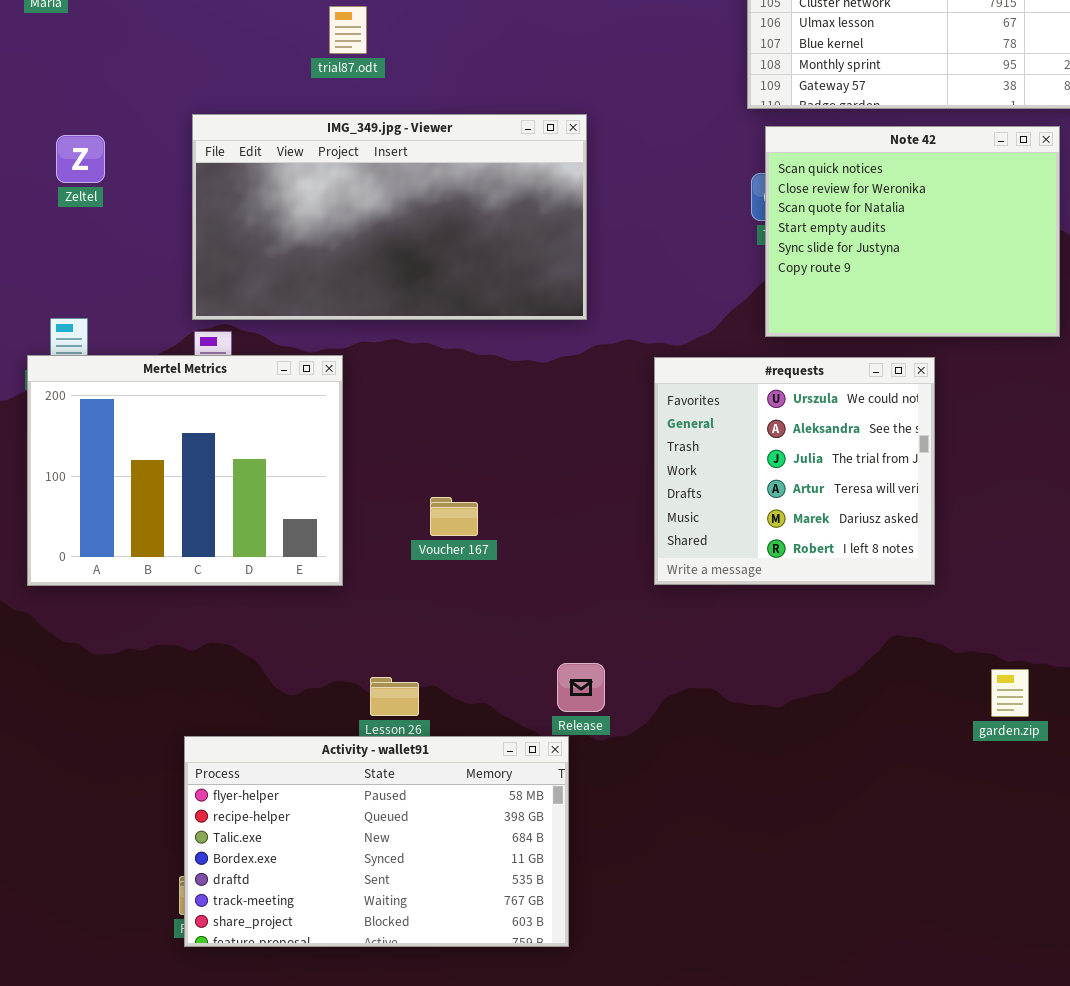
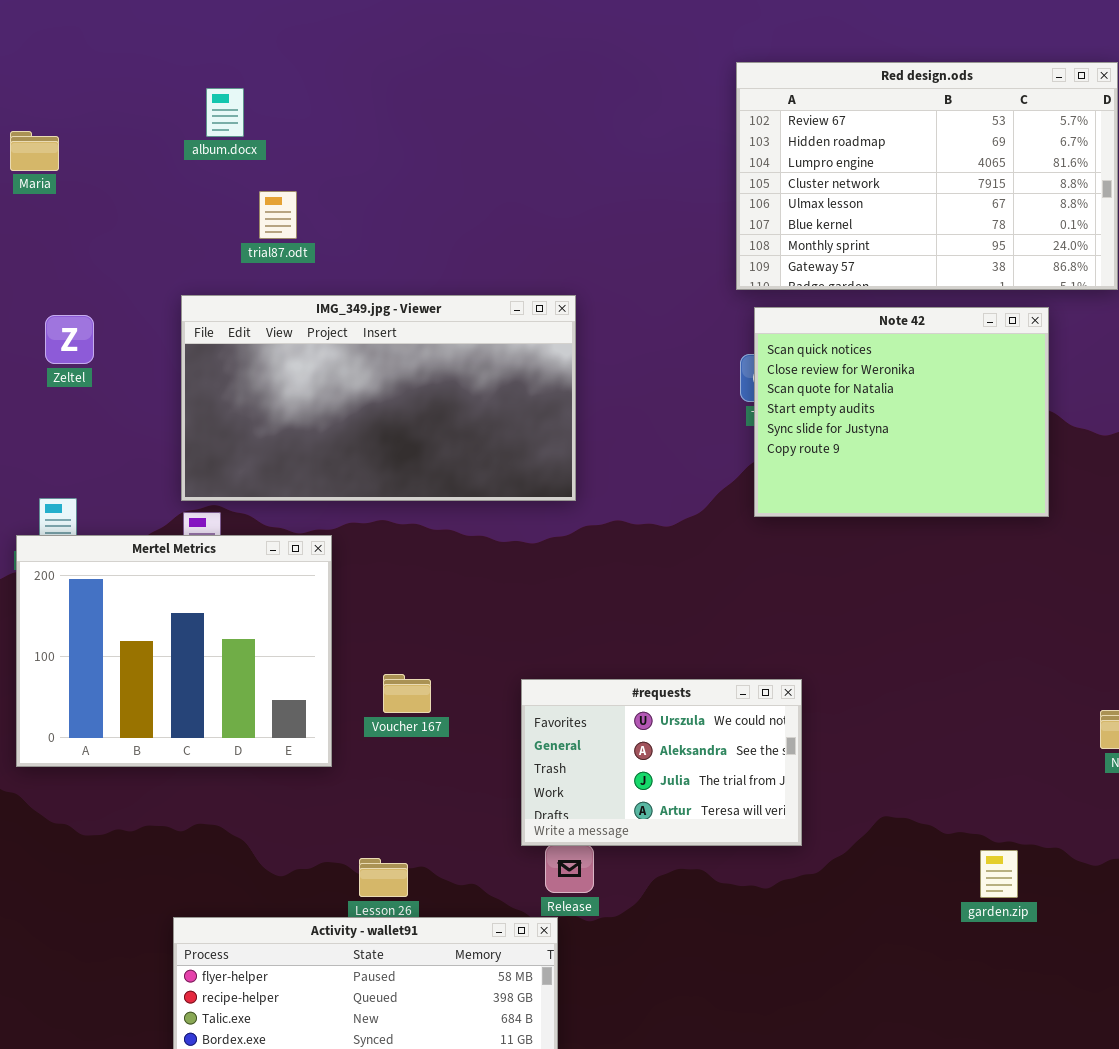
trial87.odt: [329,6,367,54] -> [259,191,297,239], moved
#requests: [654,357,935,585] -> [521,679,802,846], moved, resized
Voucher 167: [430,497,478,536] -> [383,674,431,713], moved

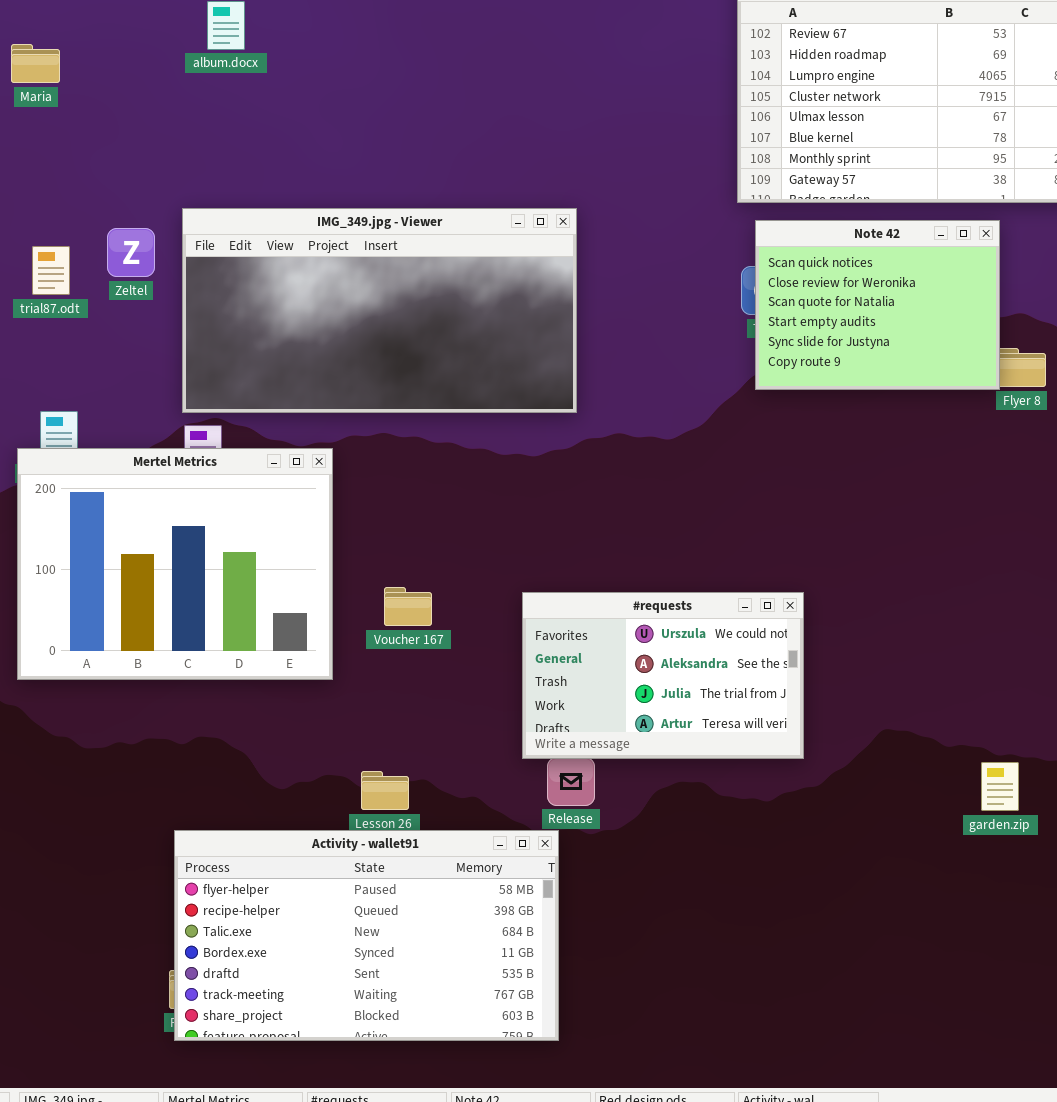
trial87.odt: [259,191,297,239] -> [32,246,70,295], moved
Note 42: [754,307,1049,517] -> [755,220,1000,390], resized
Zeltel: [45,315,94,364] -> [107,228,155,277], moved

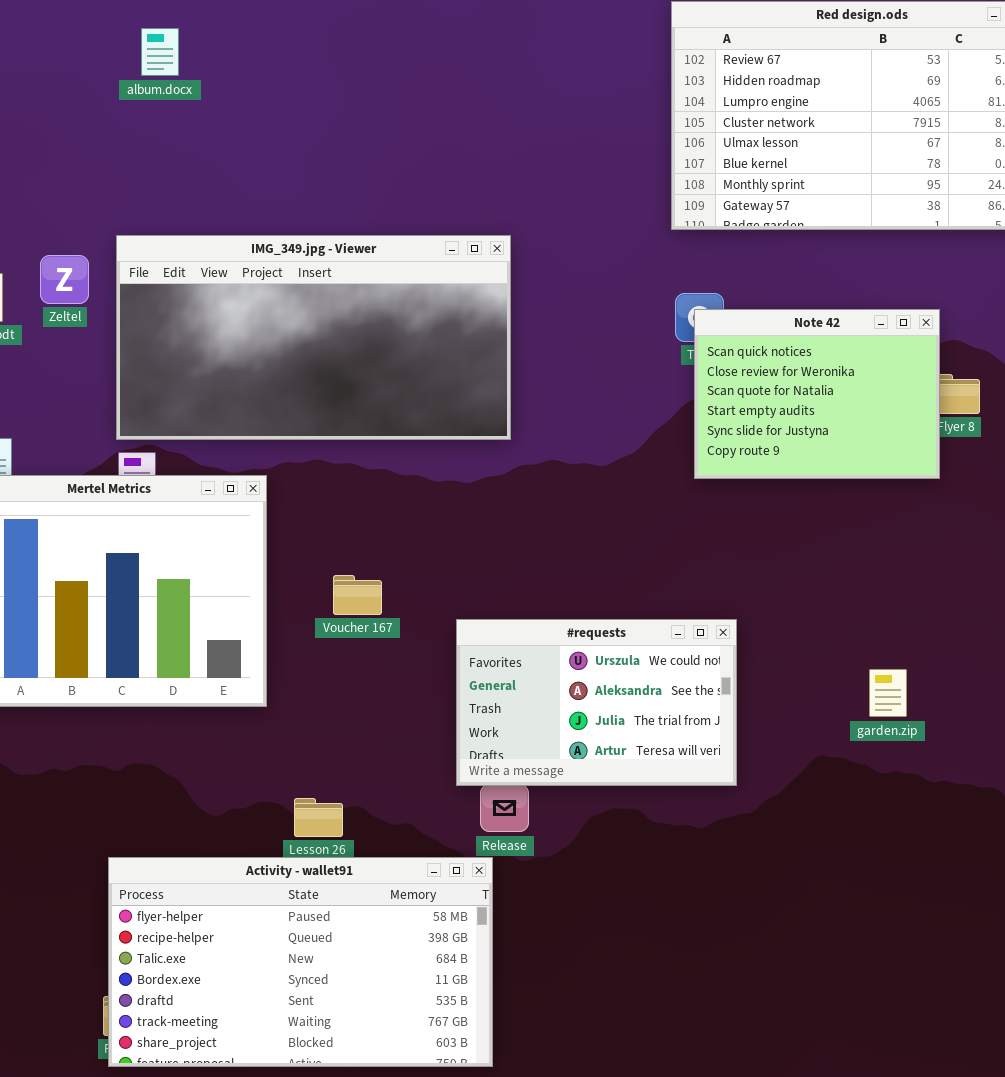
Note 42: [755,220,1000,390] -> [694,309,940,479], moved
Voucher 167: [384,587,432,626] -> [333,575,382,615], moved
garden.zip: [981,762,1019,811] -> [869,669,907,717], moved

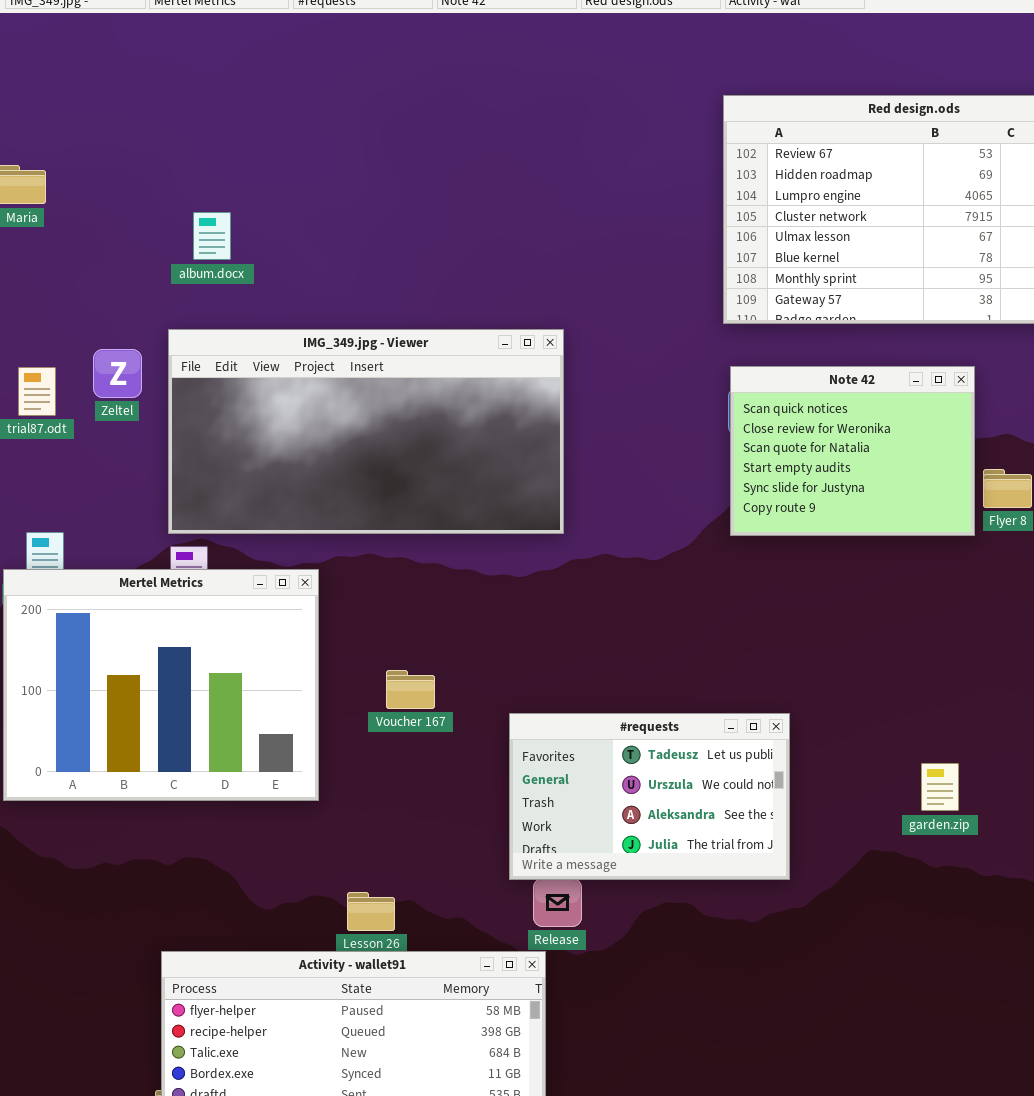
album.docx: [141,28,179,76] -> [193,212,231,260], moved
Note 42: [694,309,940,479] -> [730,366,975,536], moved
#requests: [456,619,737,786] -> [509,713,790,880], scrolled up 1 row

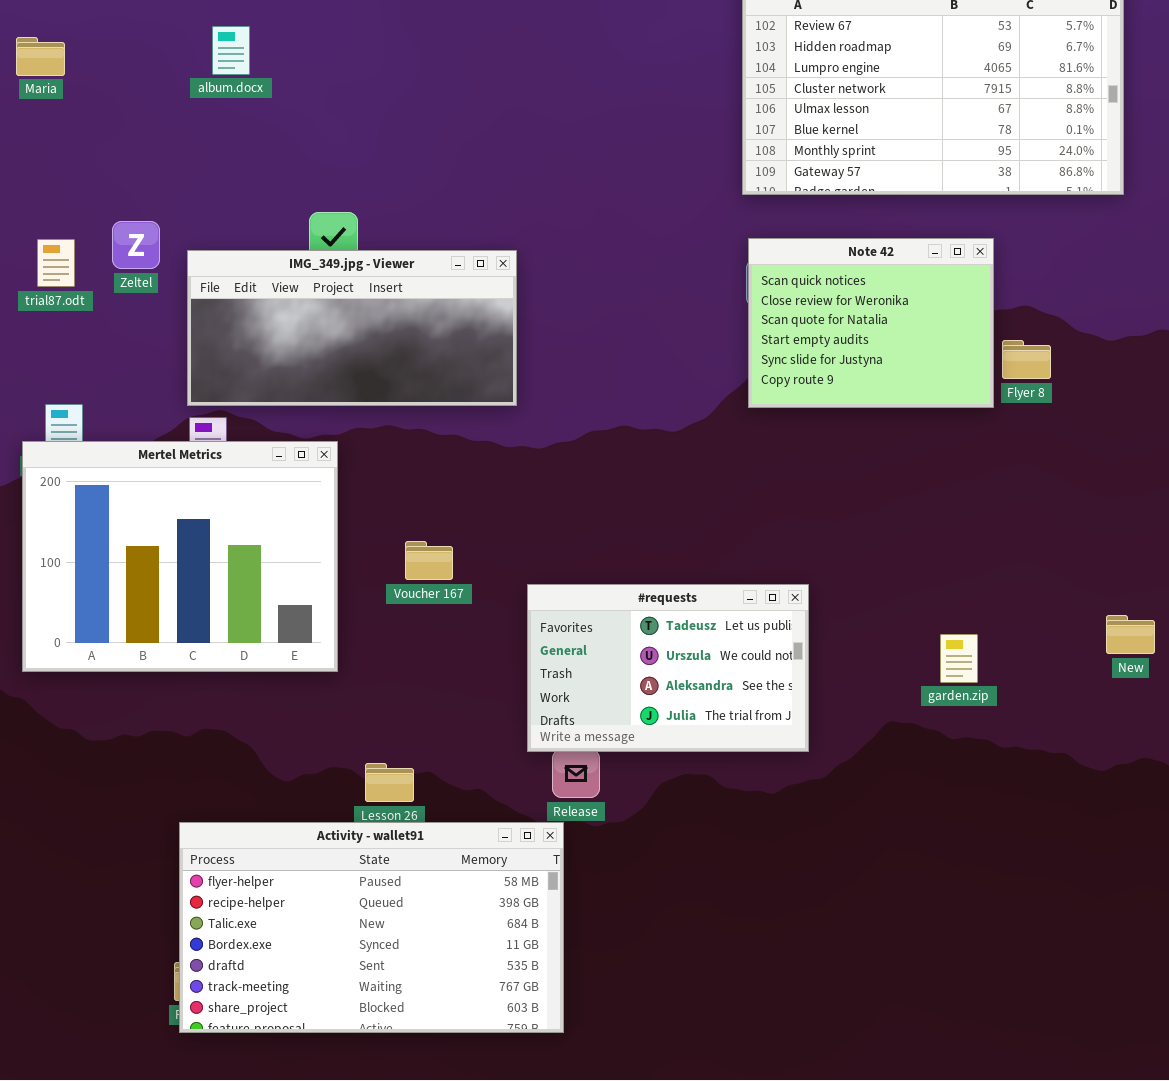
album.docx: [193,212,231,260] -> [212,26,250,75], moved
IMG_349.jpg - Viewer: [168,329,564,534] -> [187,250,517,406], resized

